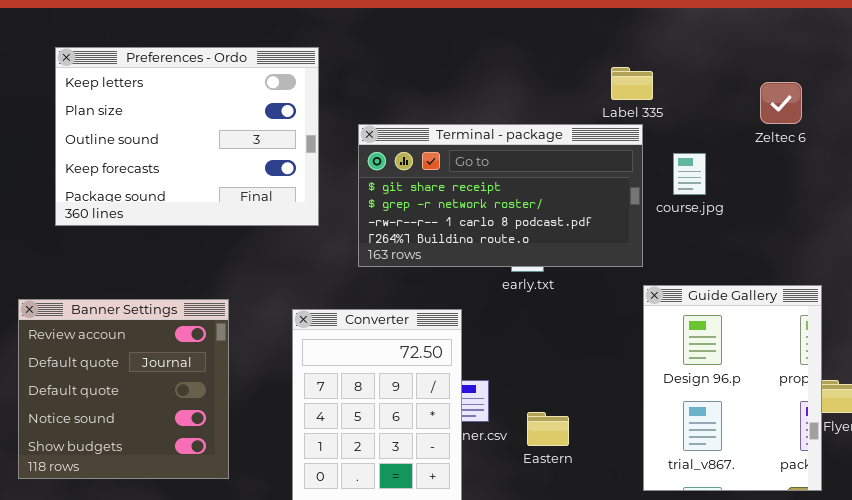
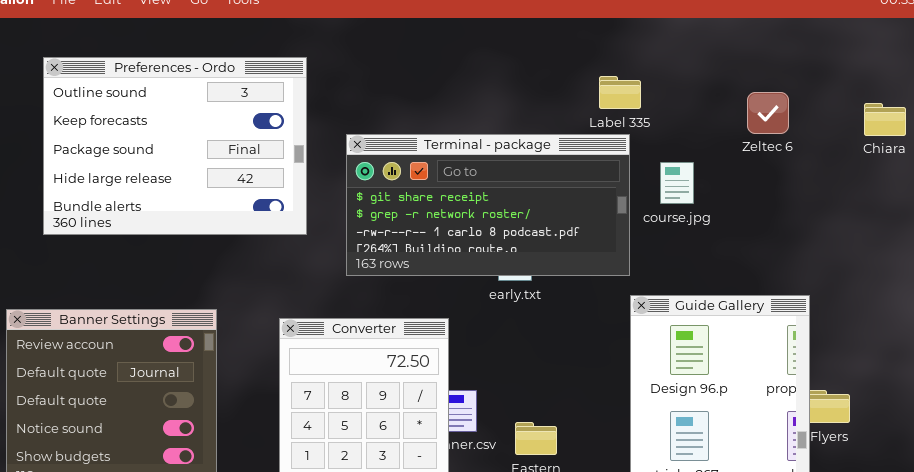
Preferences - Ordo: [55,47,319,226] -> [43,57,307,235], scrolled down 2 rows

